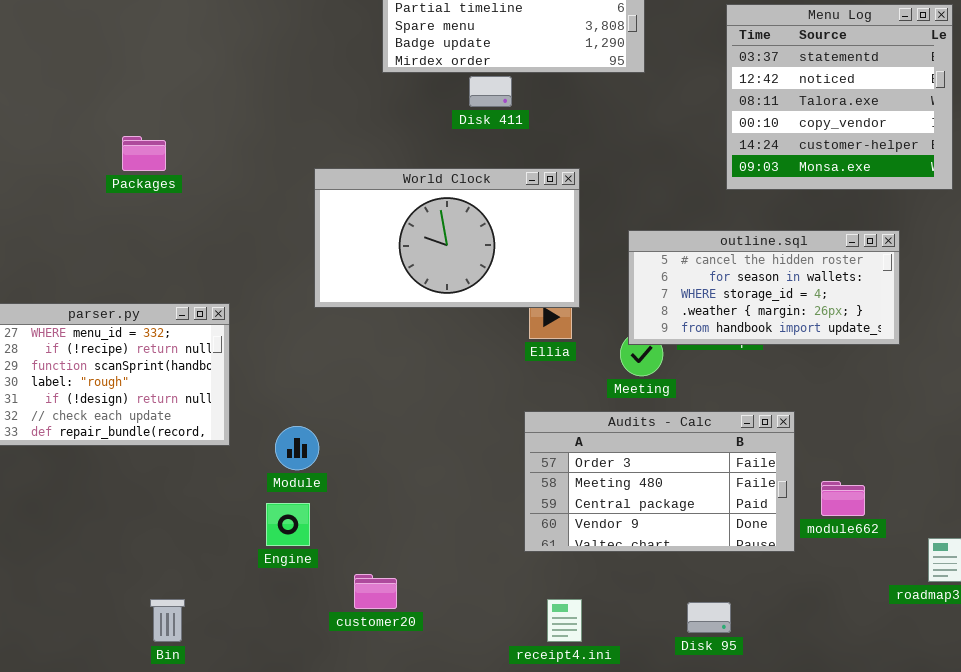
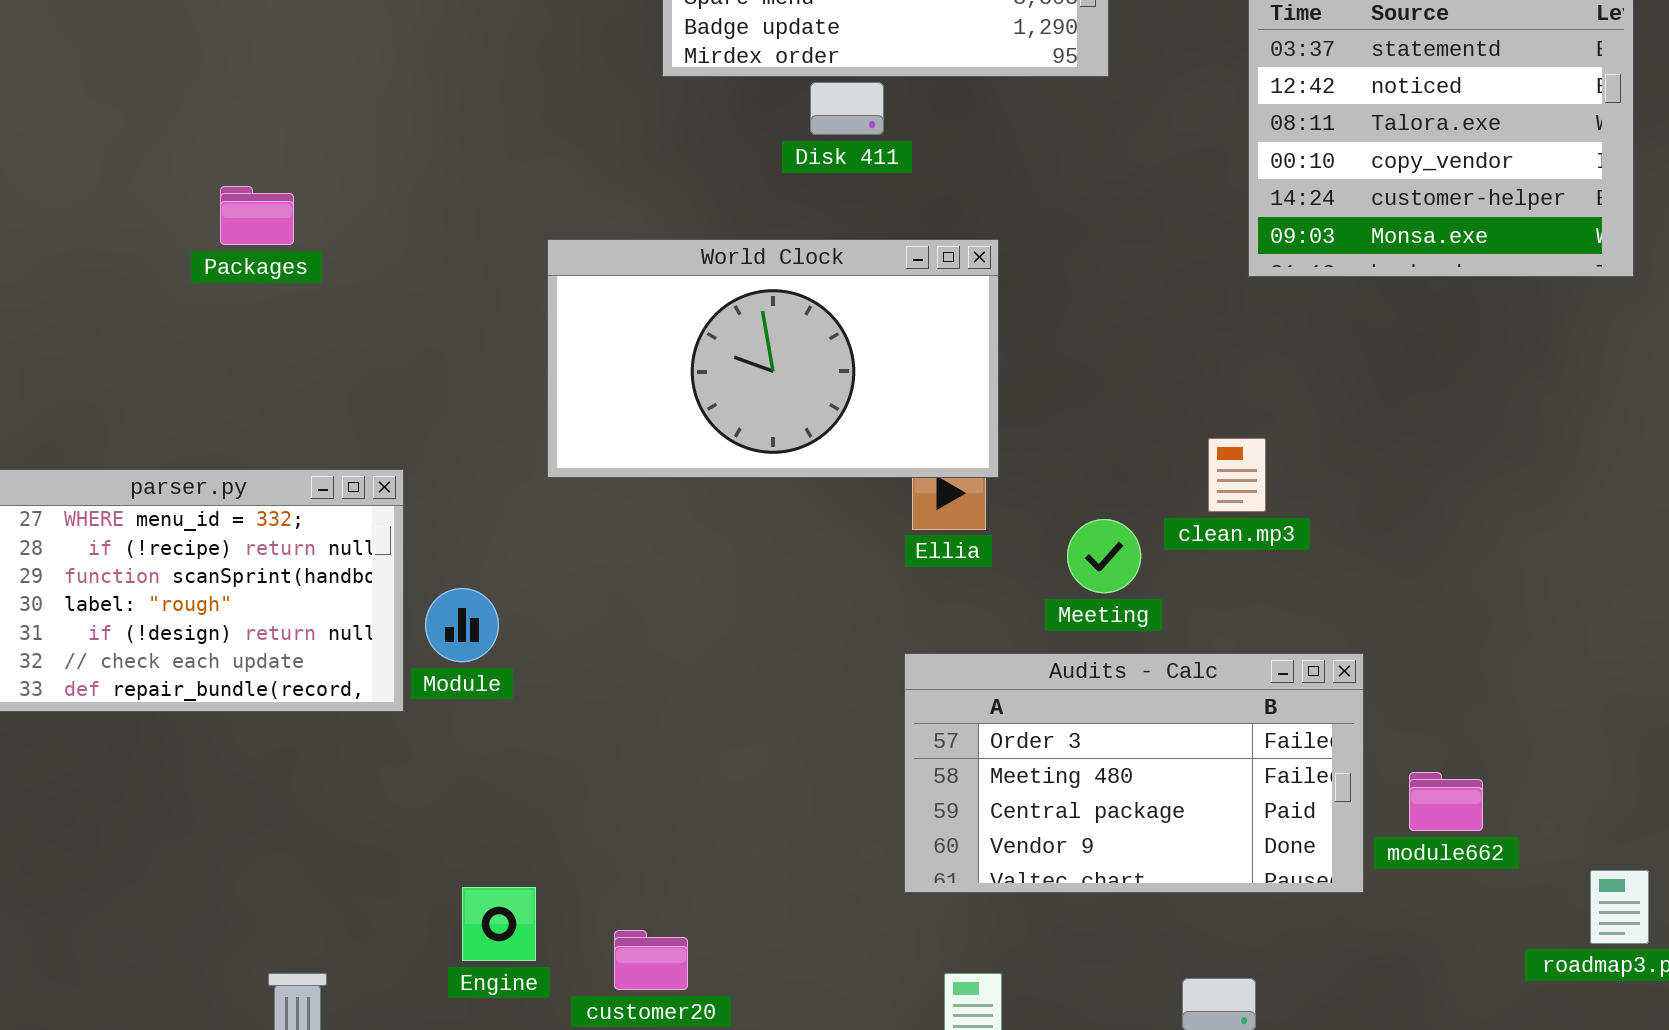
outline.sql: [628,230,900,345] -> none, closed
Module: [275,426,319,470] -> [425,588,499,662], moved
Engine: [266,503,310,546] -> [462,887,536,961], moved

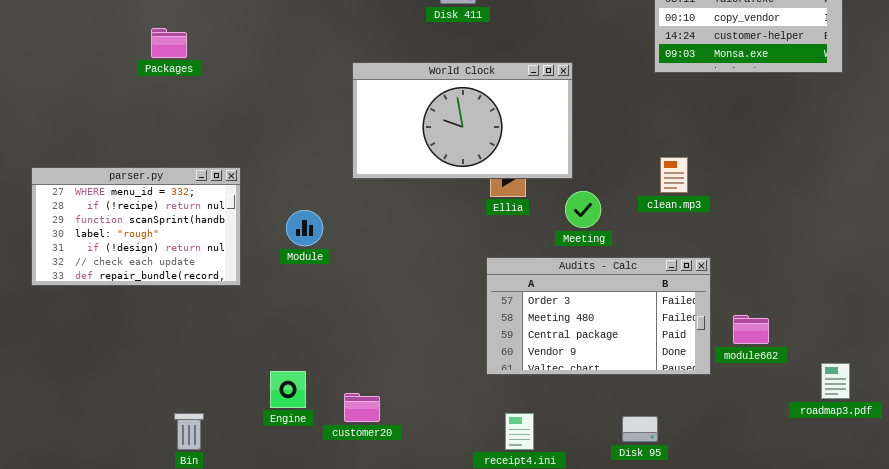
World Clock: [547,239,999,478] -> [352,62,573,179], moved
clean.mp3: [1208,438,1266,512] -> [660,157,688,193], moved
Module: [425,588,499,662] -> [286,210,323,246], moved

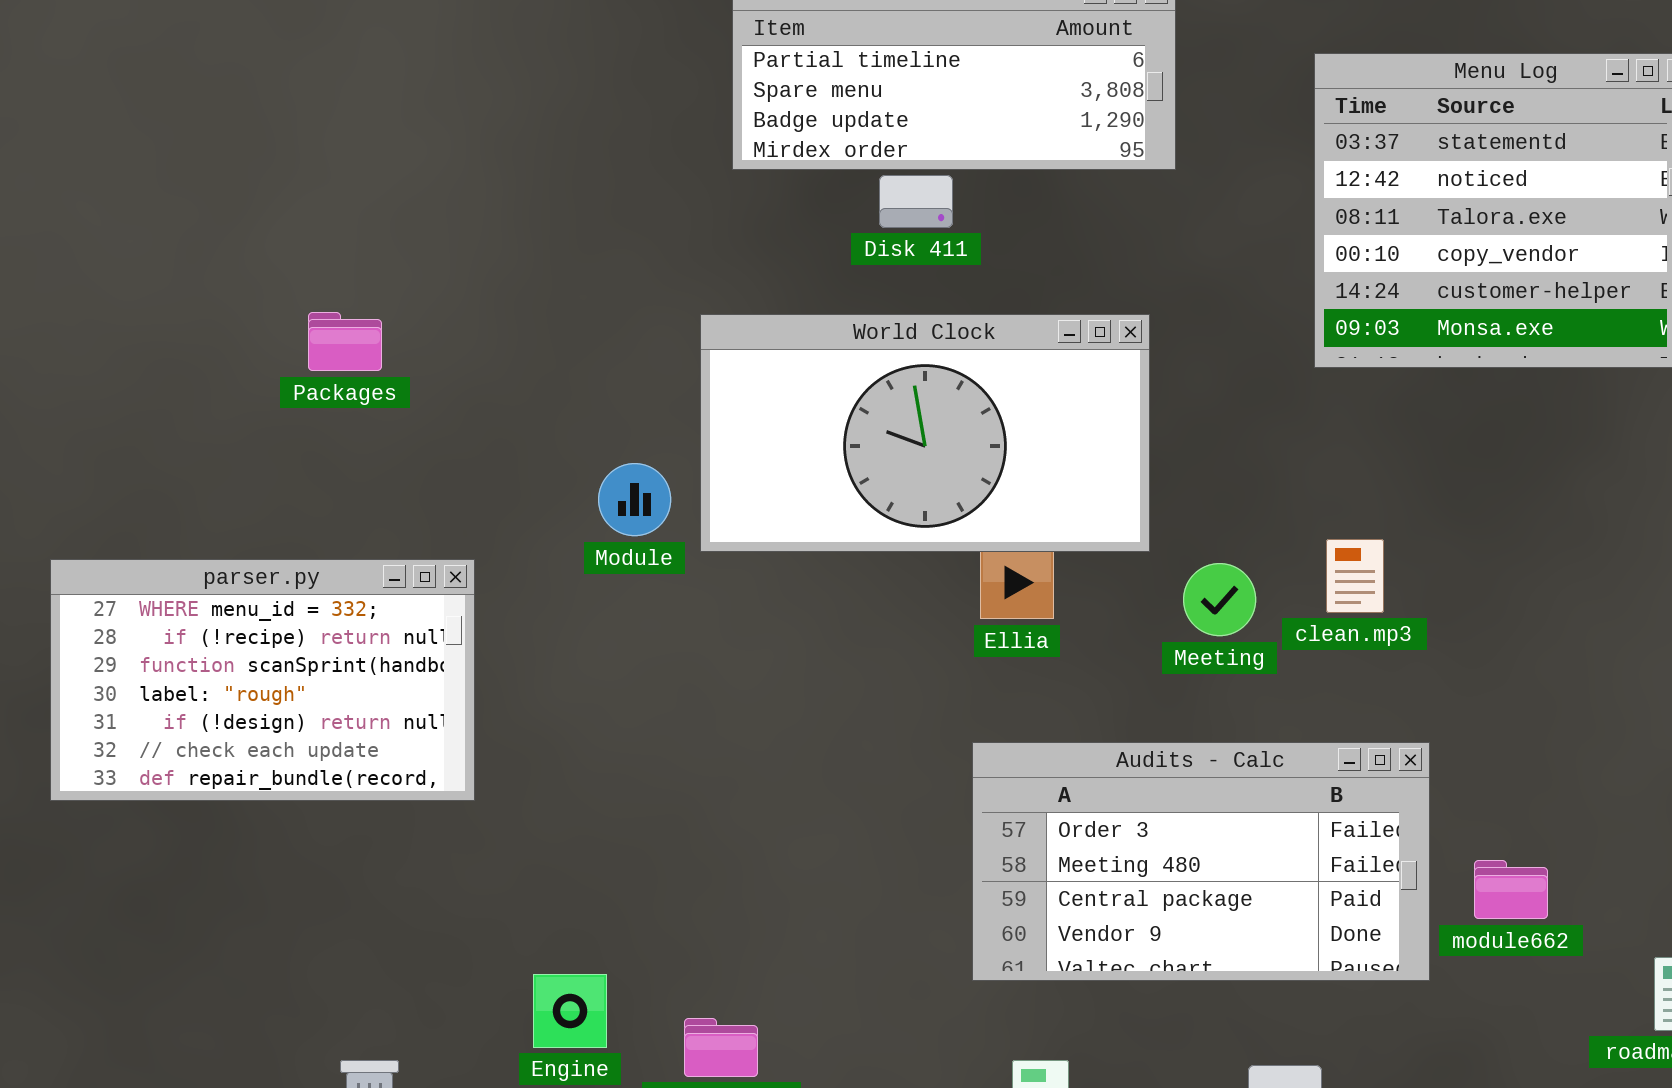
Packages: [151,28,187,58] -> [308,312,382,371], moved
World Clock: [352,62,573,179] -> [700,314,1150,552], moved
Meeting: [565,191,601,228] -> [1183,563,1256,636], moved
Module: [286,210,323,246] -> [598,463,671,536], moved

